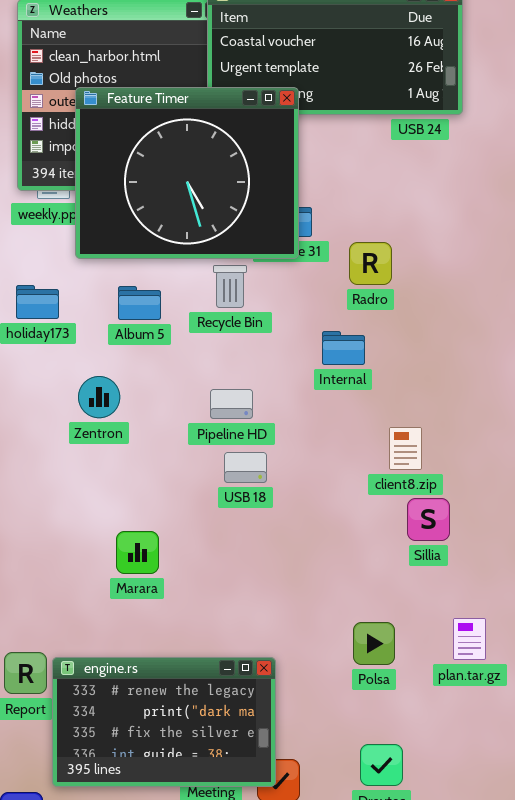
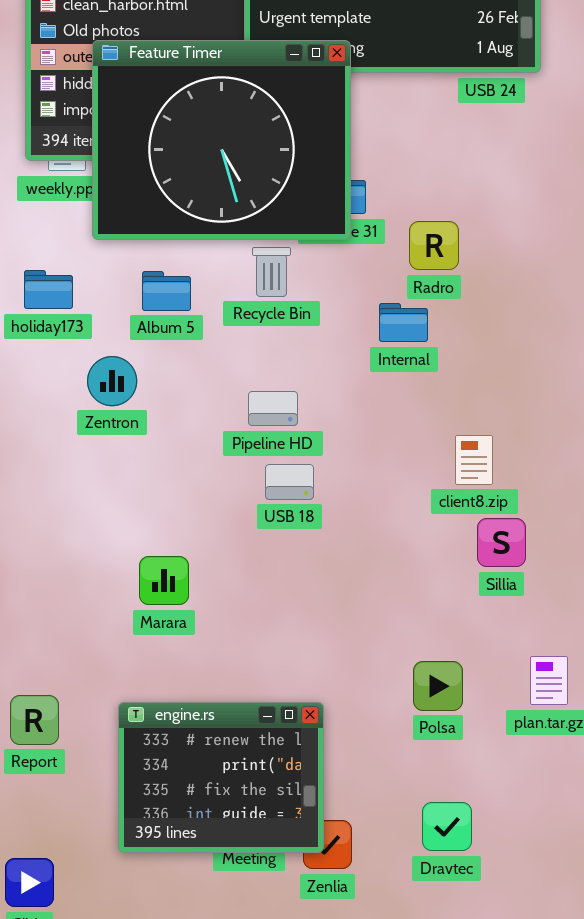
Internal: [322,331,365,365] -> [379,303,428,342], moved
Zentron: [78,376,120,418] -> [87,356,137,406], moved
engine.rs: [52,657,276,787] -> [118,702,324,853], resized

